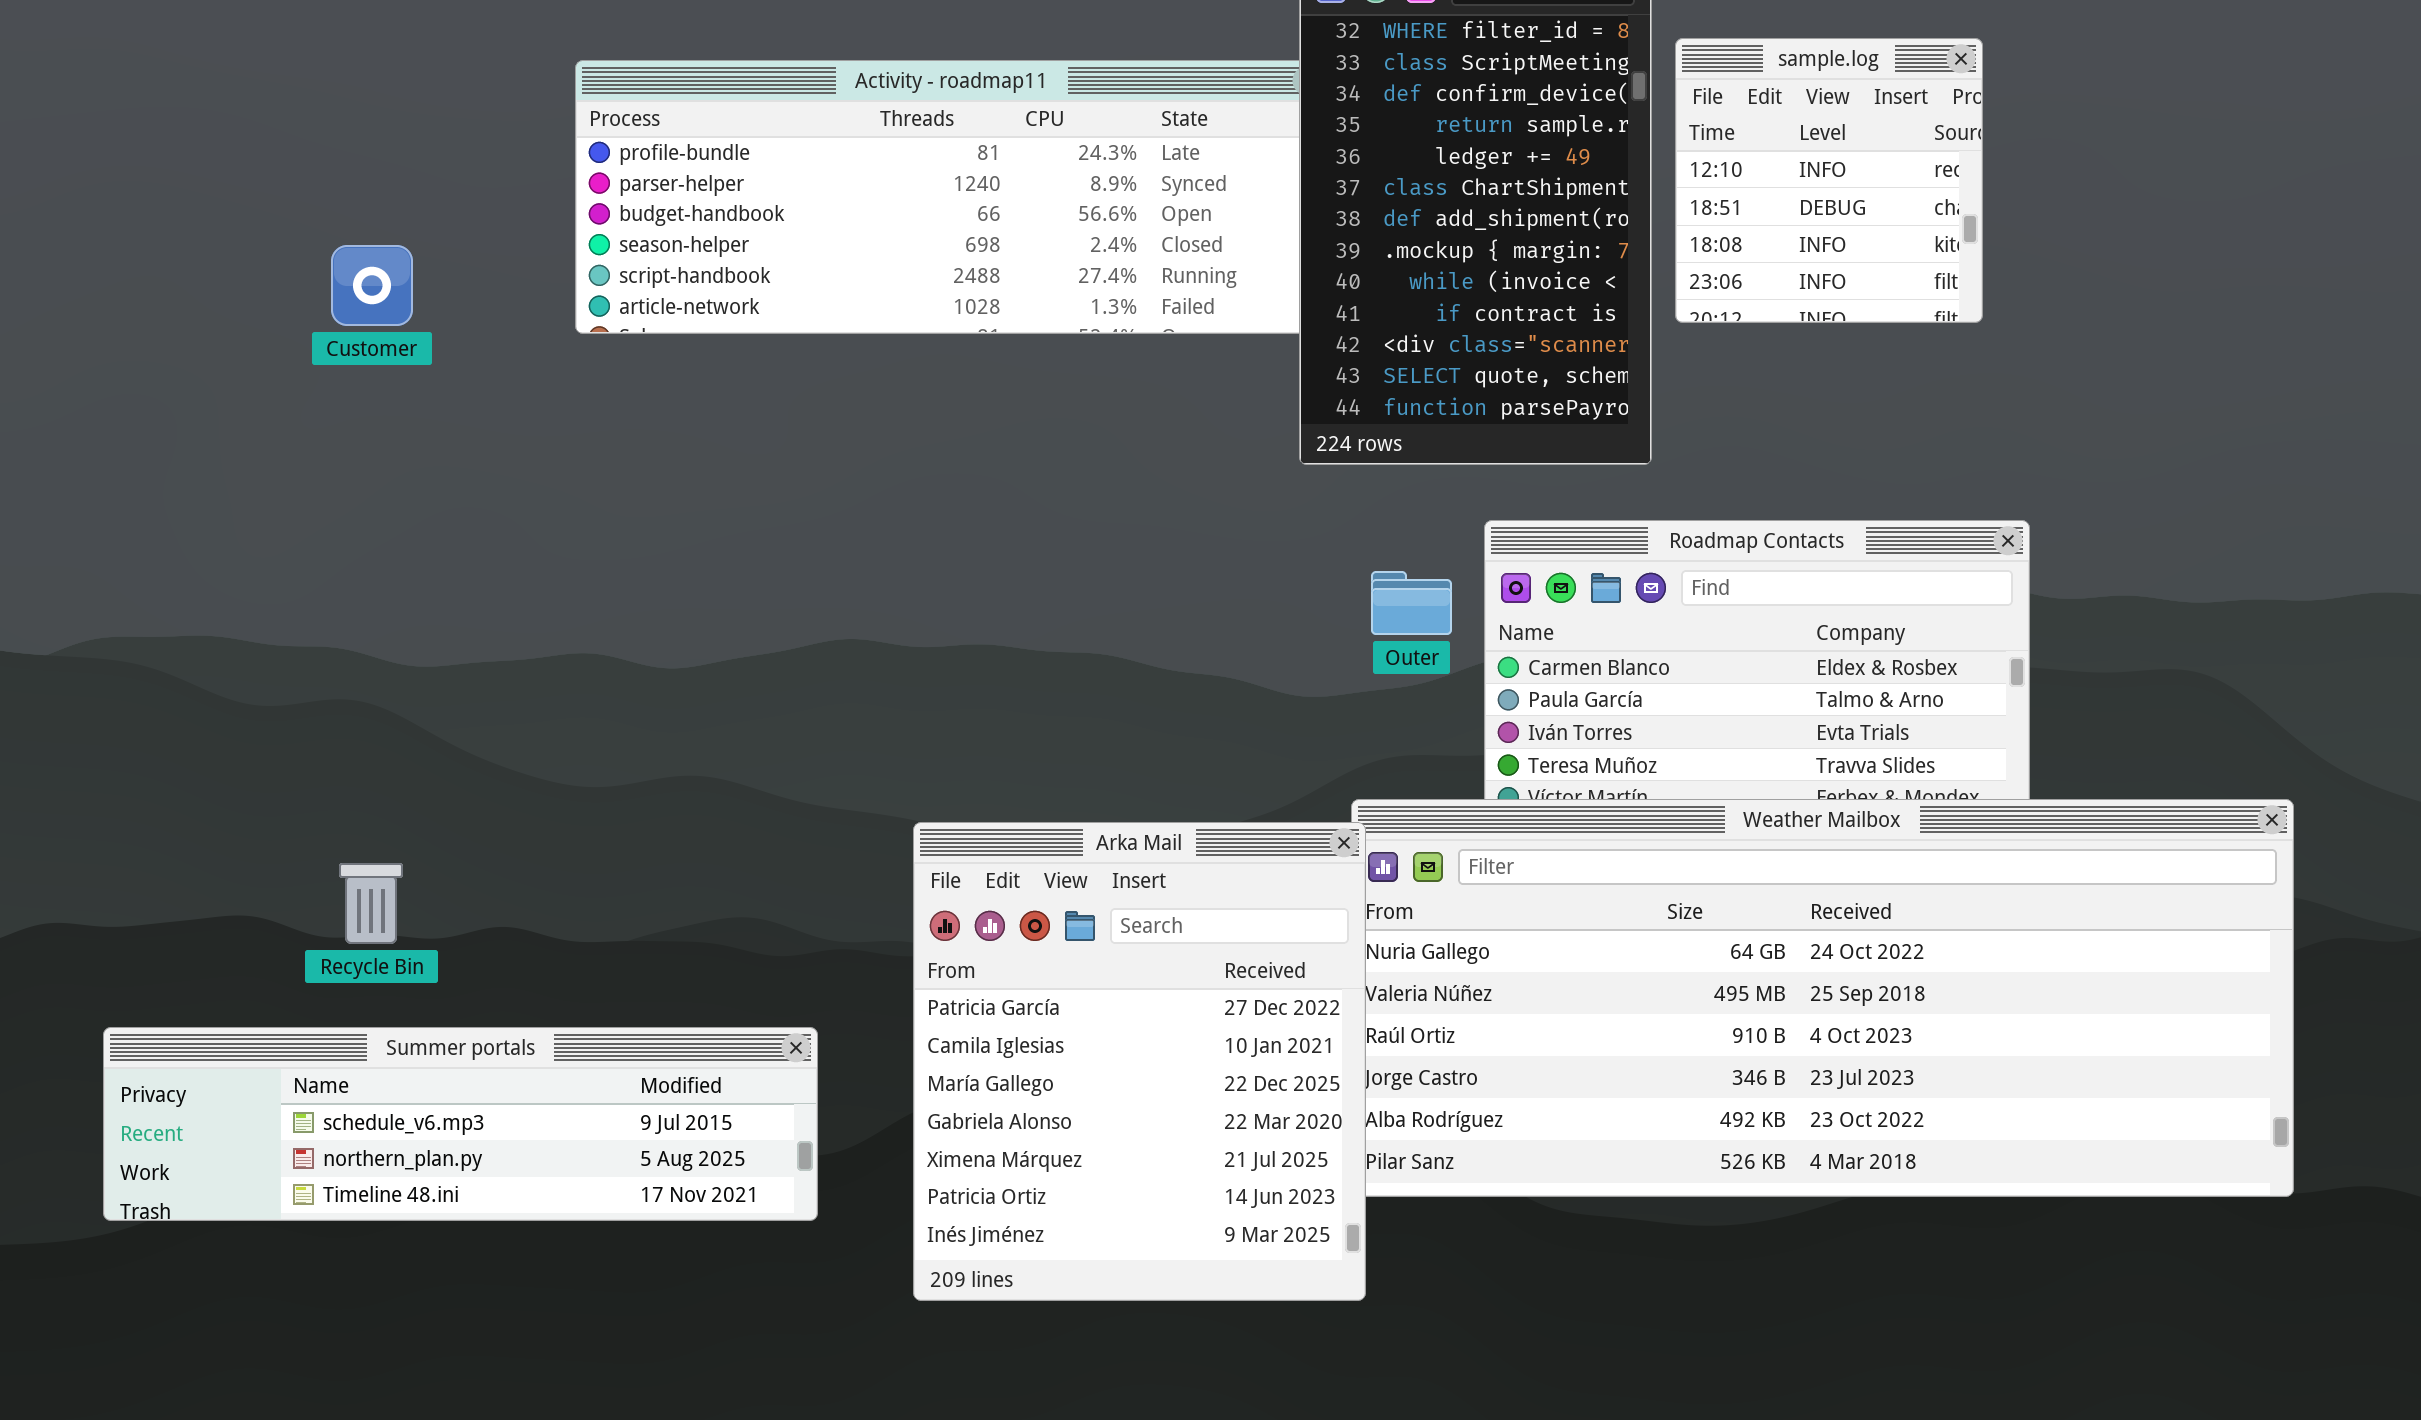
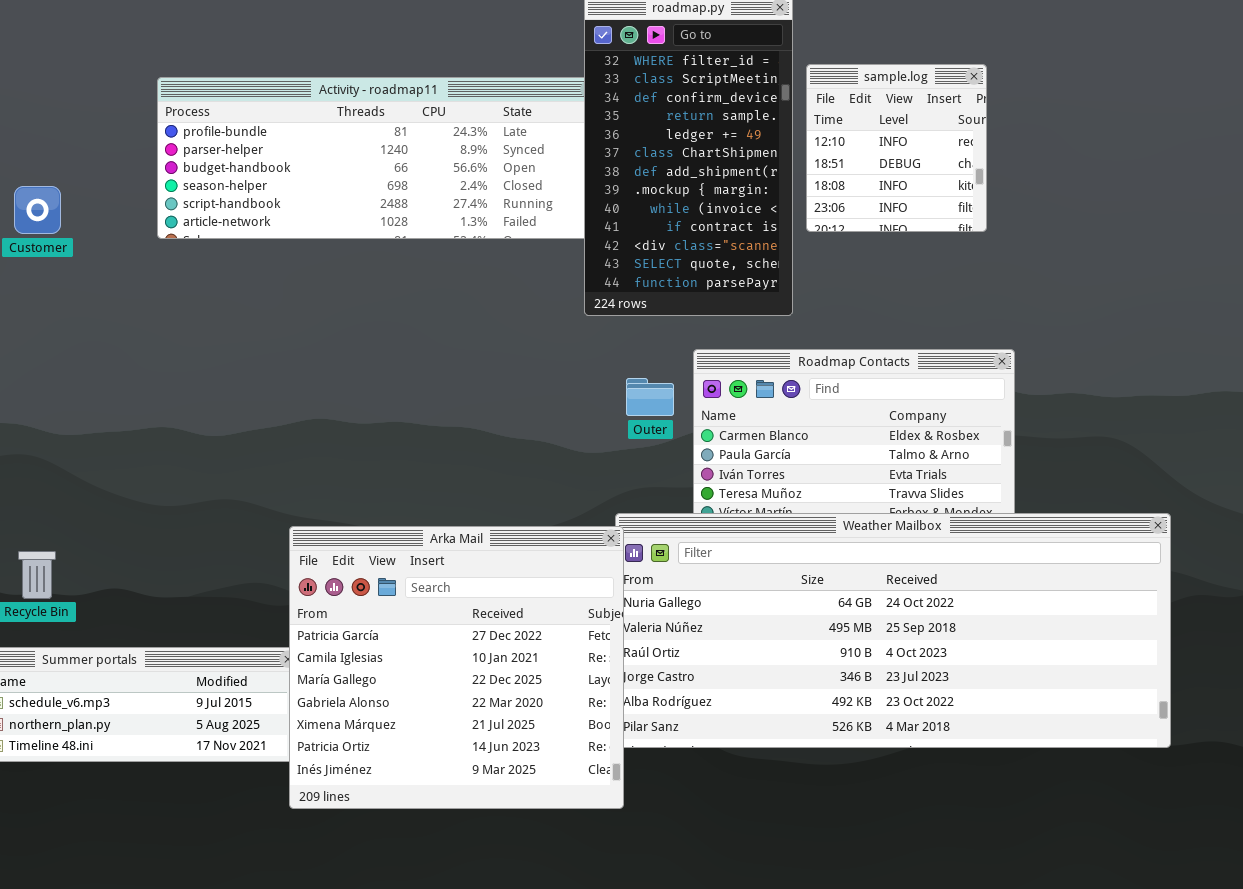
Arka Mail: [913,822,1366,1301] -> [289,526,624,809], resized

